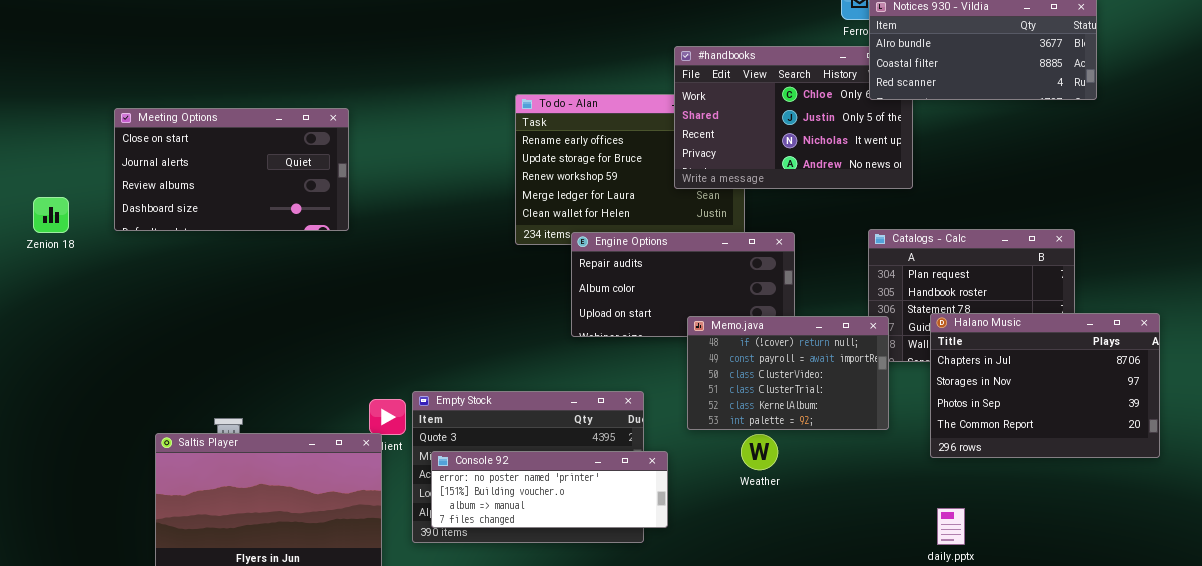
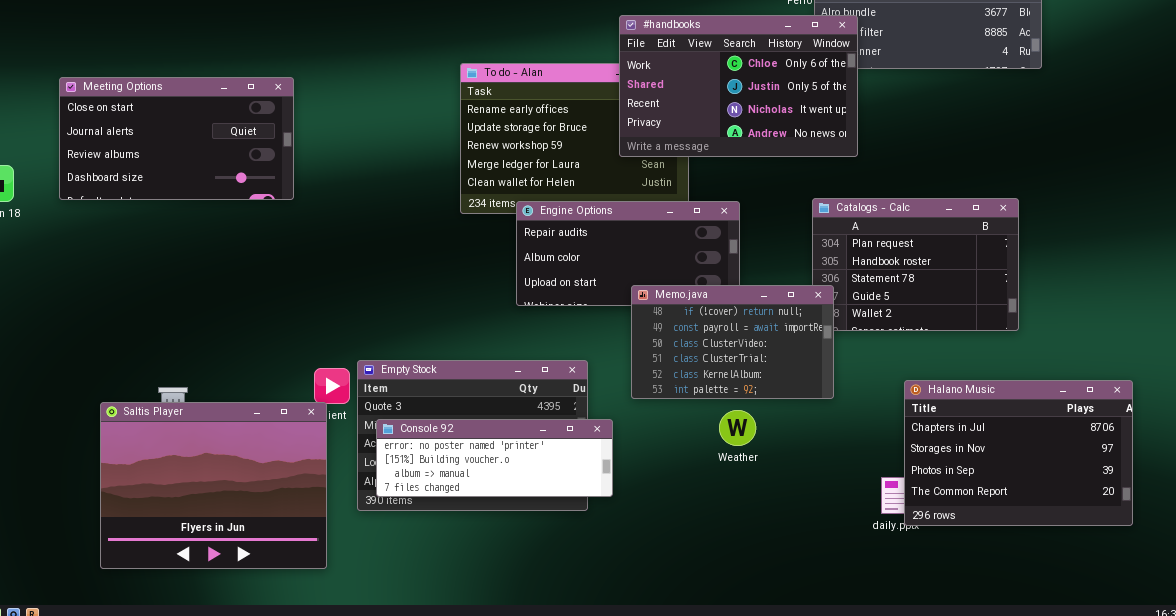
#handbooks: [674,46,913,189] -> [619,15,858,157], raised
Halano Music: [930,313,1160,458] -> [904,380,1133,526], moved
Weather: [741,434,778,470] -> [719,410,756,446], moved

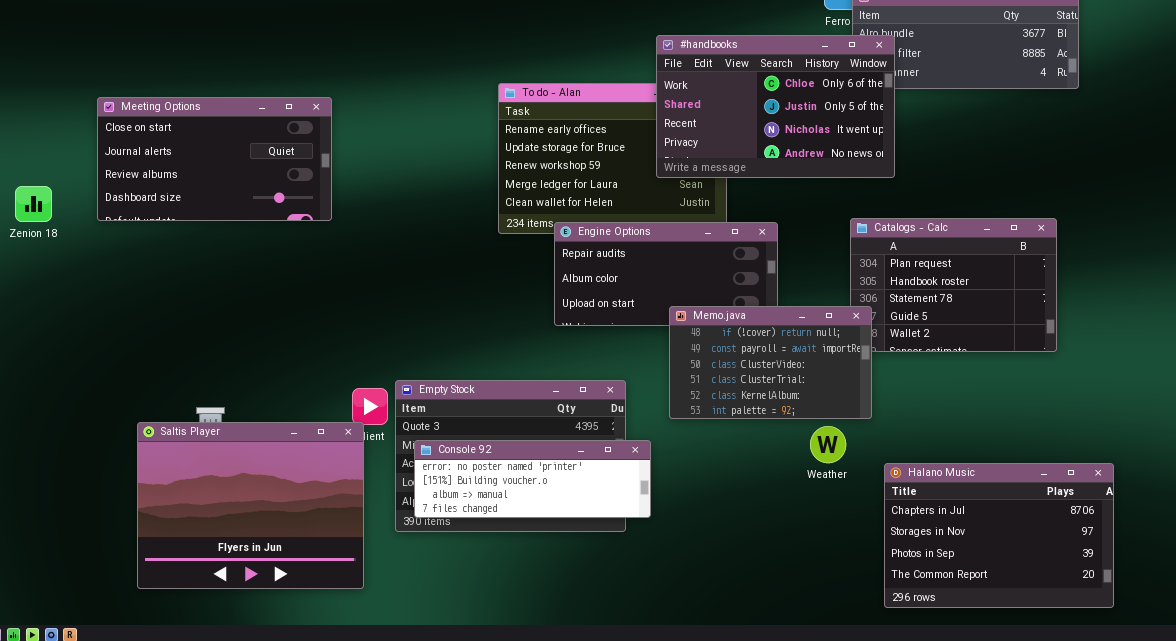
Halano Music: [904,380,1133,526] -> [884,463,1114,608], moved
Weather: [719,410,756,446] -> [810,426,846,463], moved

